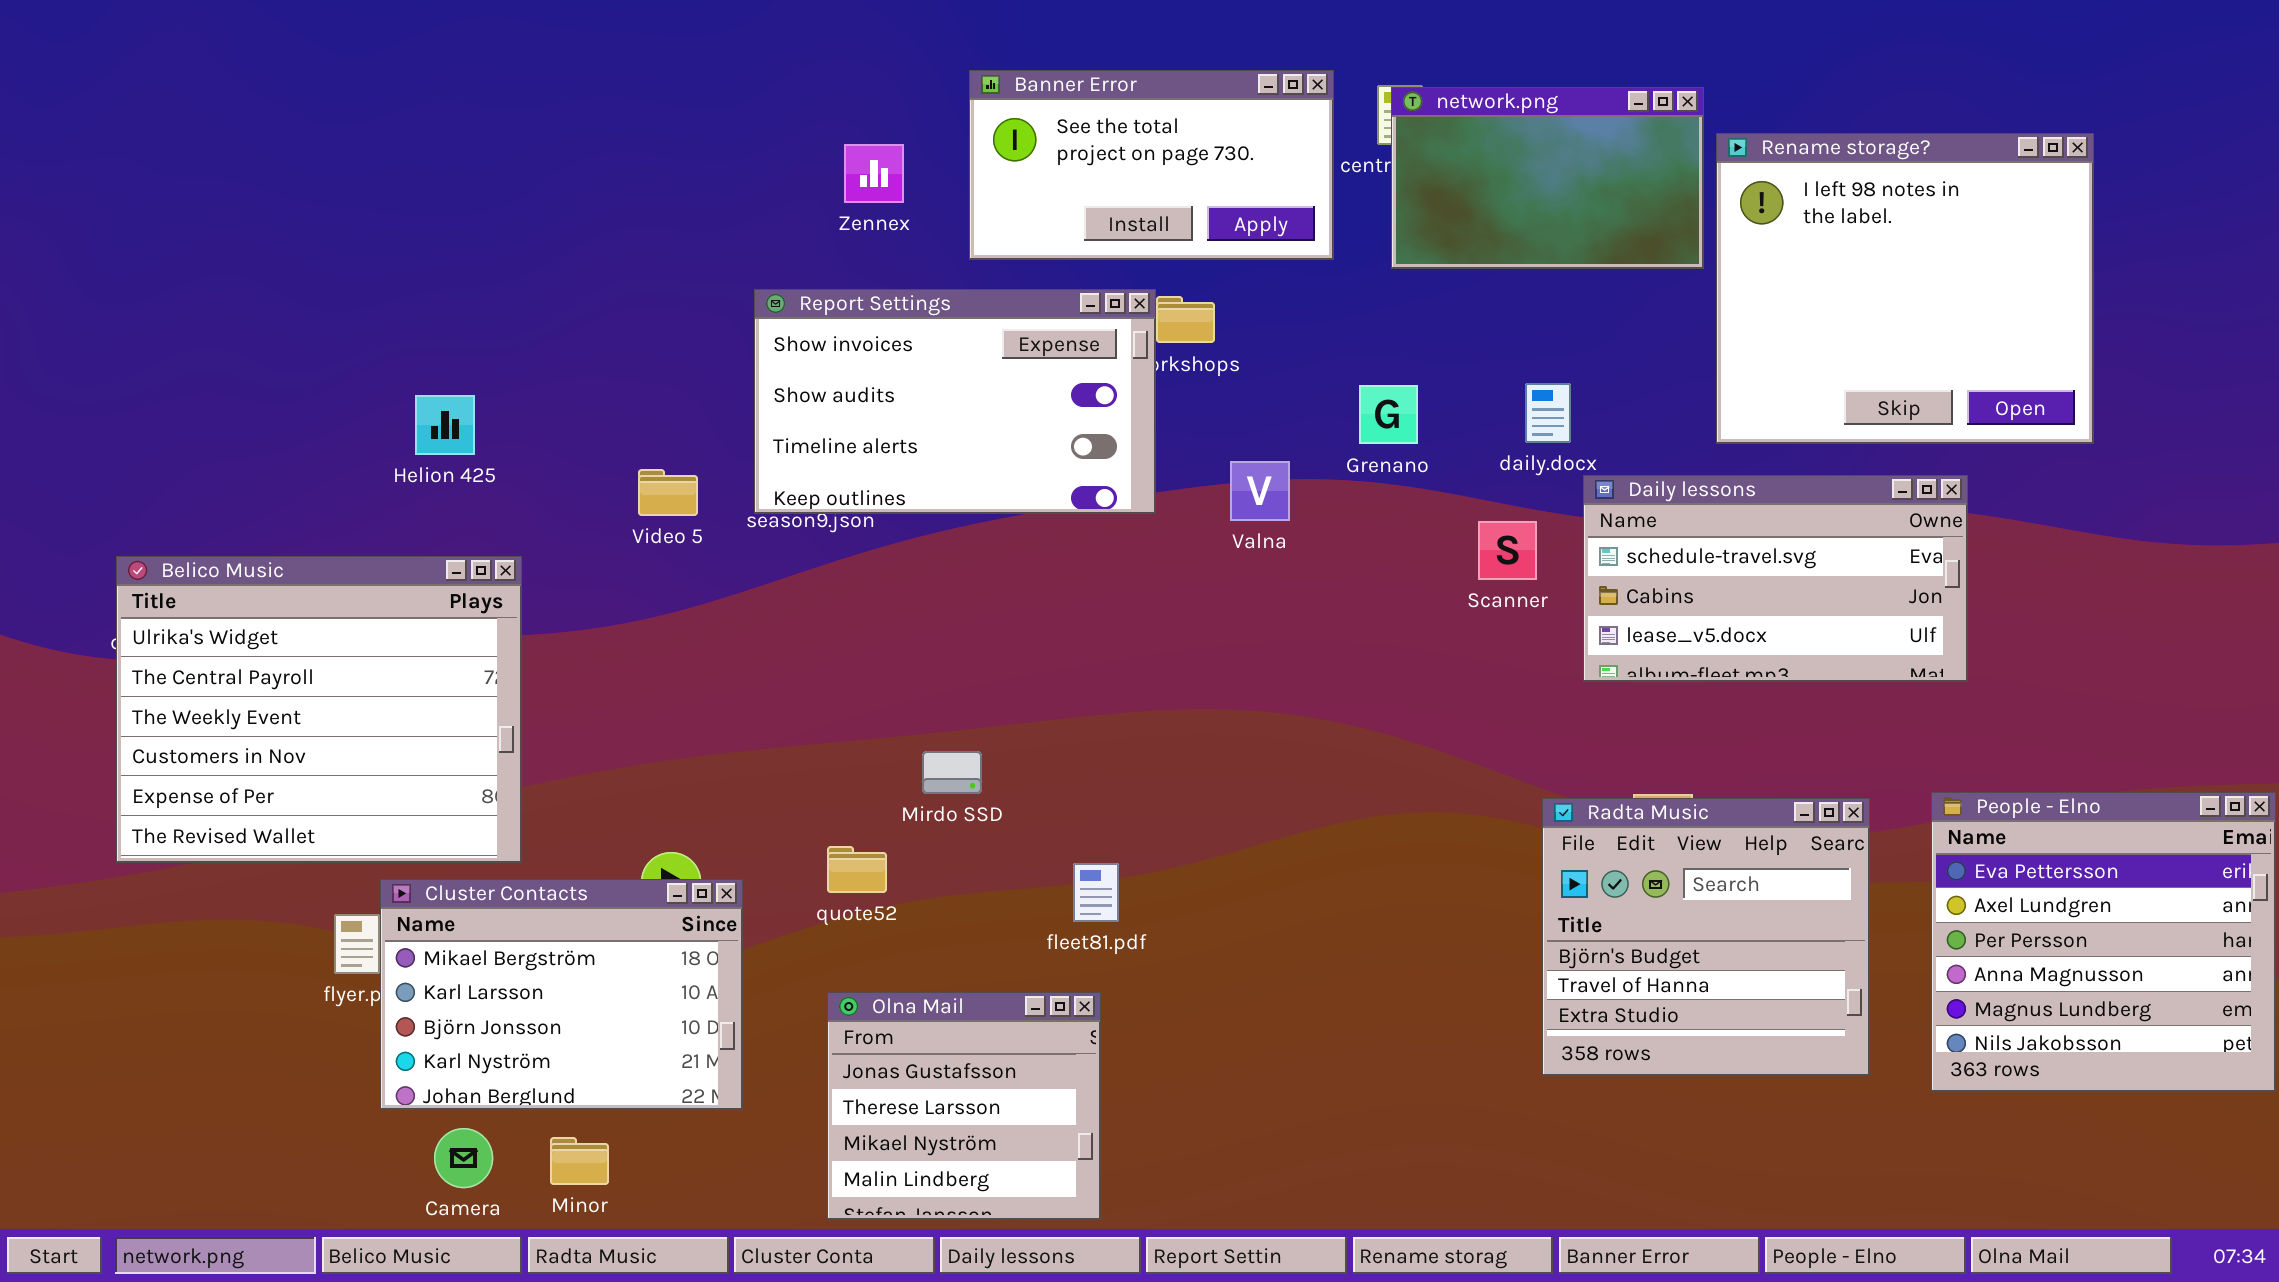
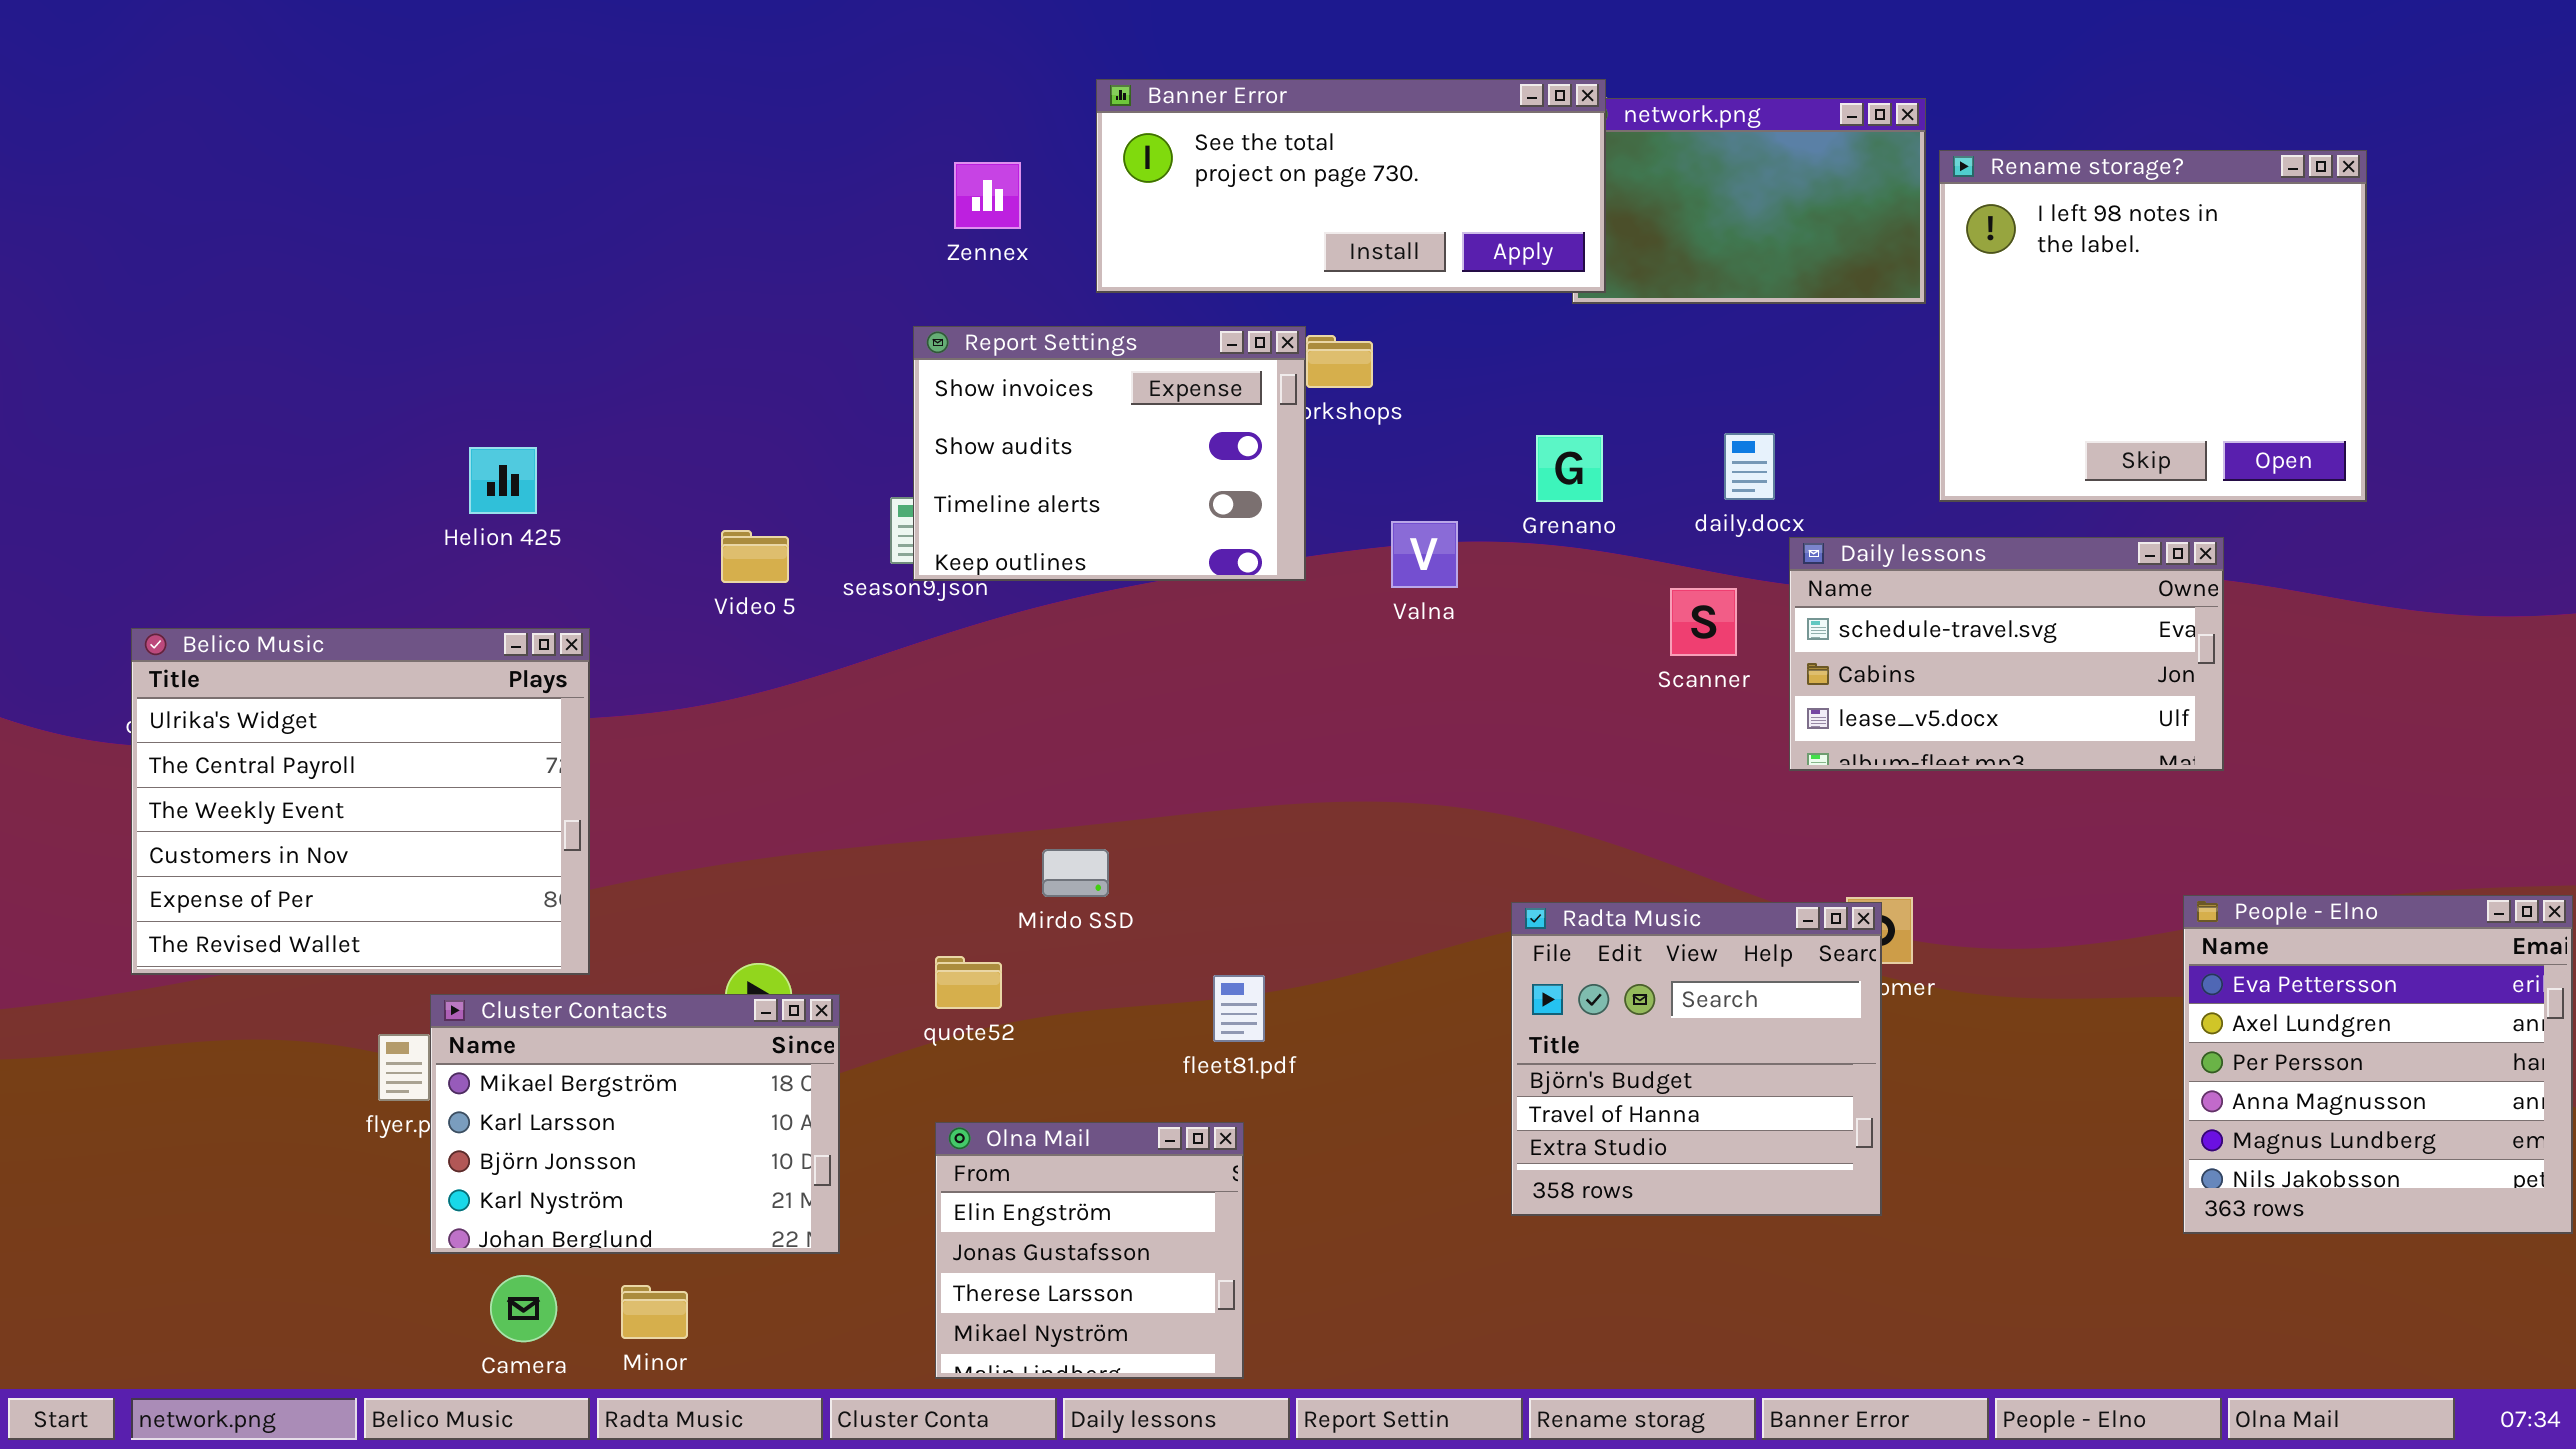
Banner Error: [969,70,1334,260] -> [1096,79,1606,293], resized
Report Settings: [754,289,1156,514] -> [913,326,1306,581], resized
Radta Music: [1542,798,1870,1076] -> [1511,902,1882,1216], moved
Olna Mail: [827,992,1101,1220] -> [935,1122,1244,1379], scrolled up 1 row

